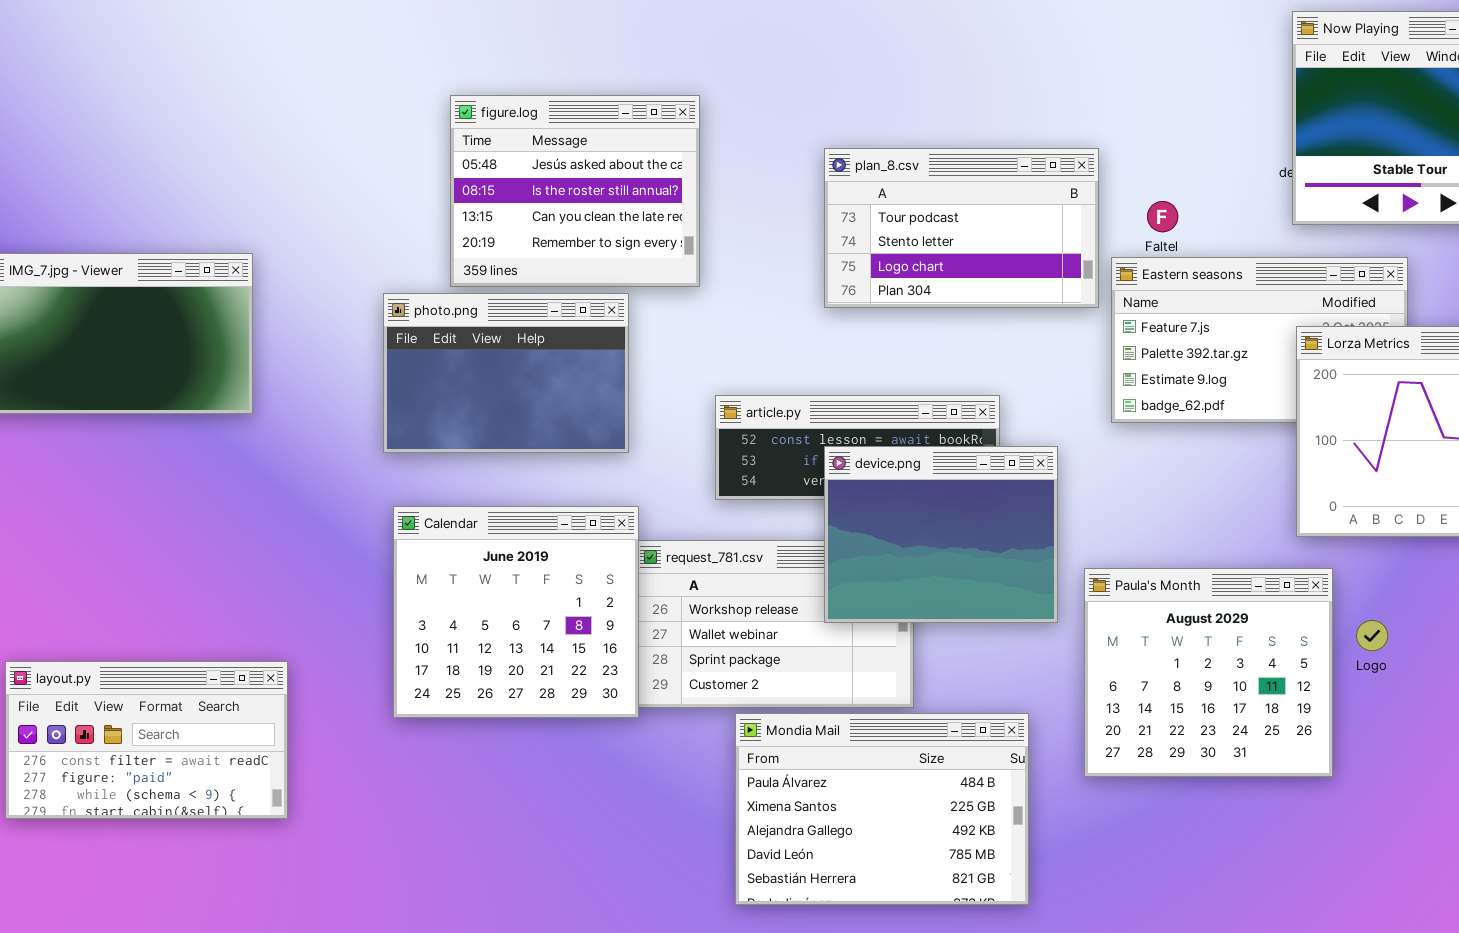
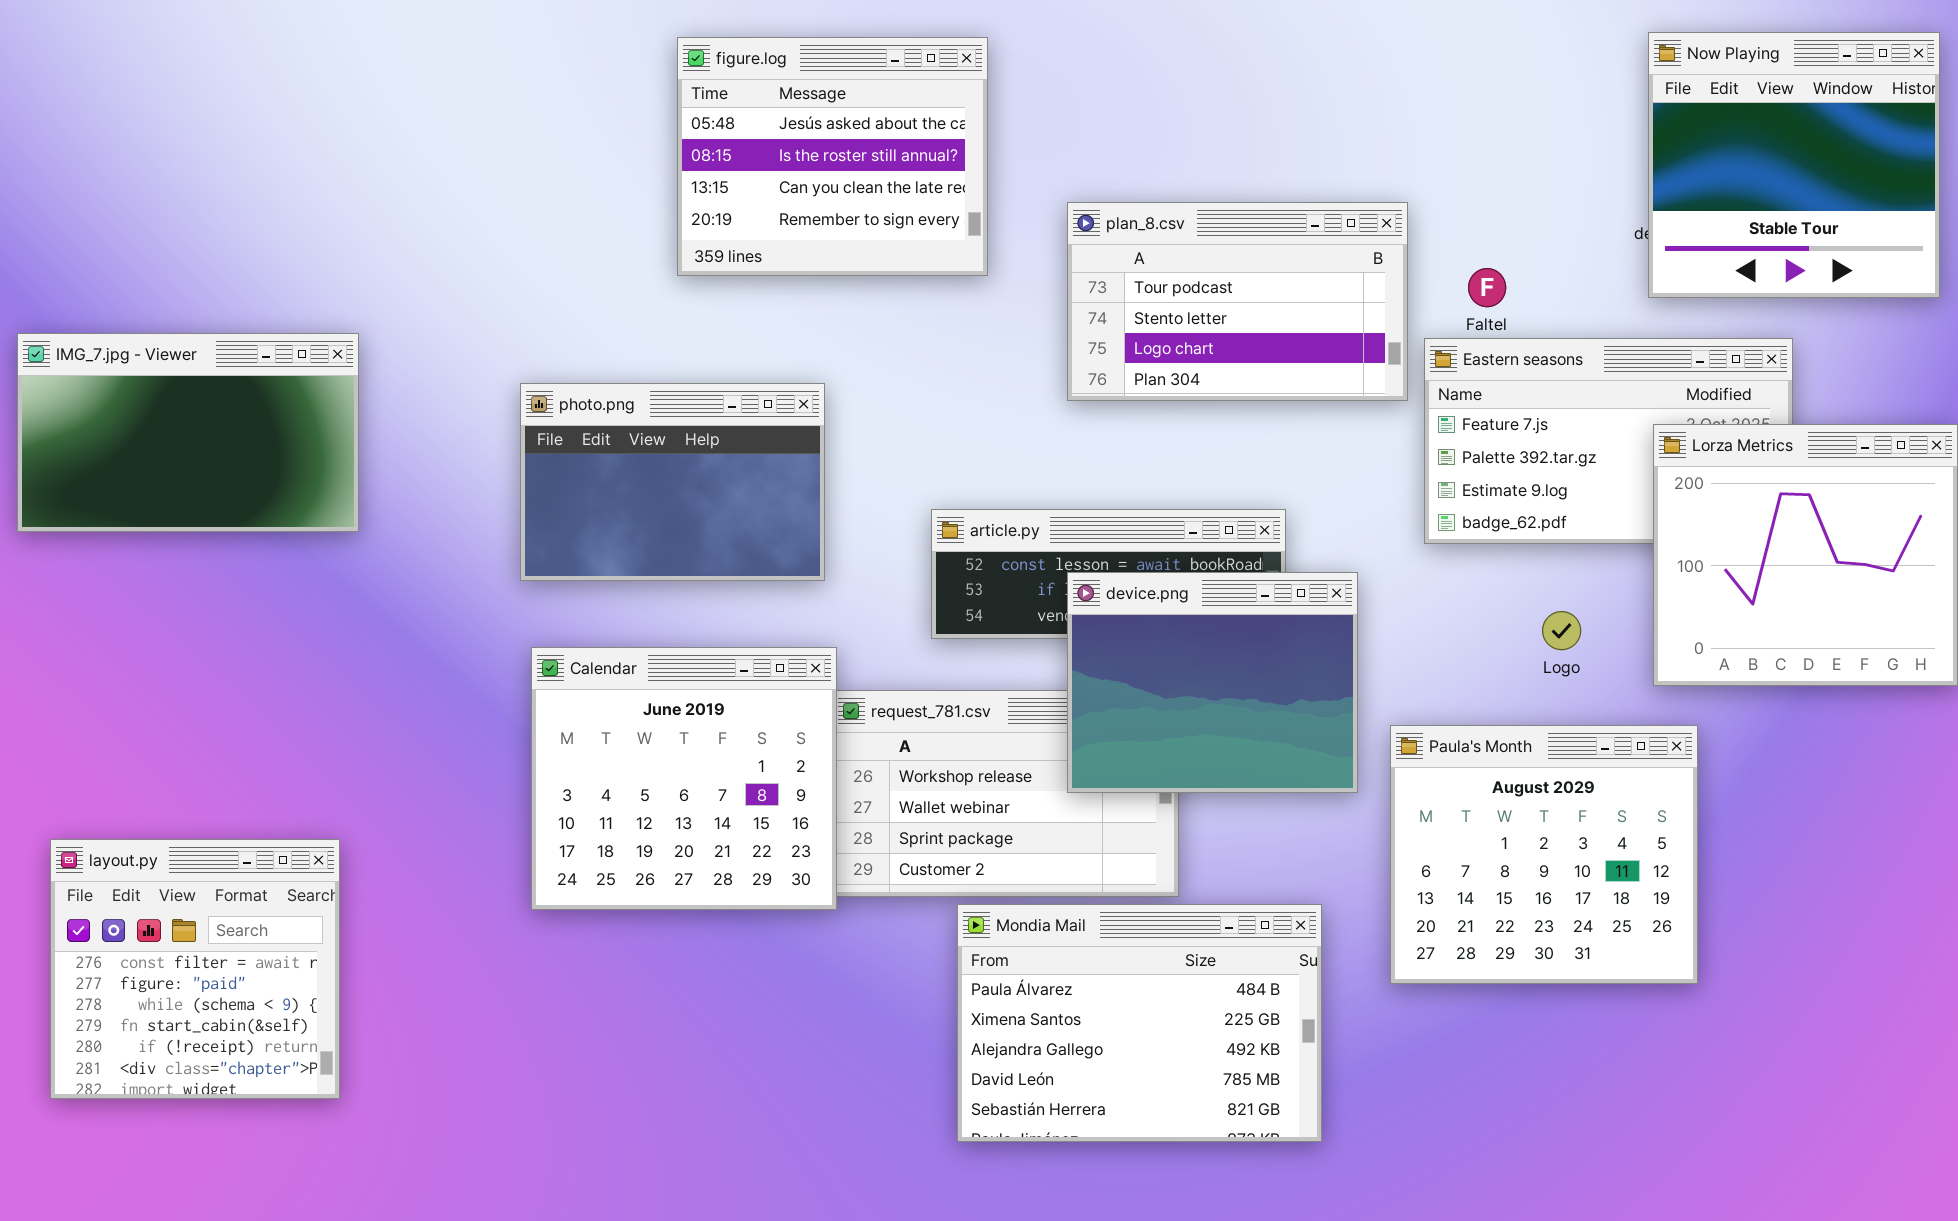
figure.log: [450,95,700,287] -> [677,37,988,276], moved
Logo: [1356,620,1388,651] -> [1542,611,1581,650], moved
layout.py: [5,661,288,819] -> [50,839,340,1099], resized

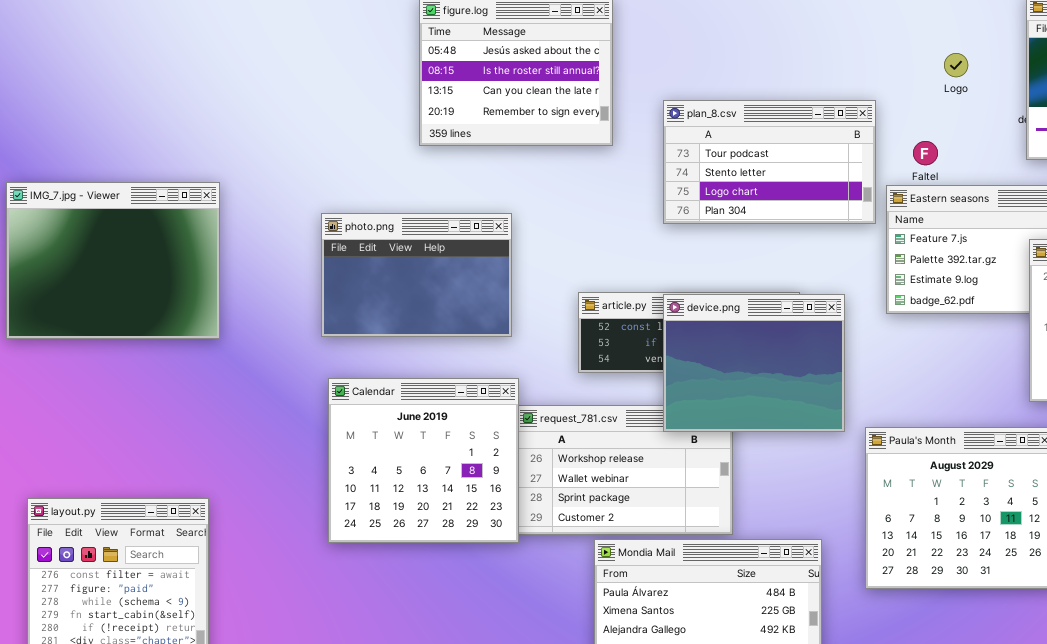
IMG_7.jpg - Viewer: [17,333,359,532] -> [6,182,220,339], resized
device.png: [1067,572,1358,793] -> [663,294,845,432], moved
Logo: [1542,611,1581,650] -> [944,53,968,77], moved

